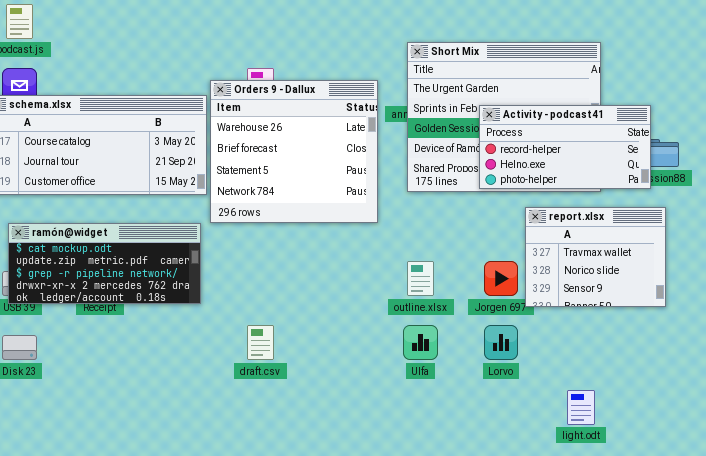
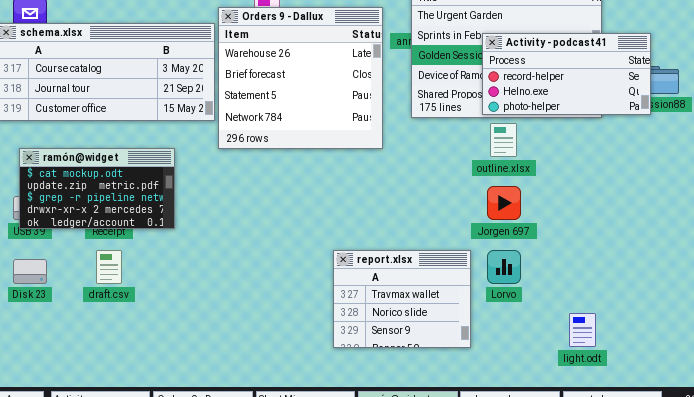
report.xlsx: [525,207,666,307] -> [333,250,471,348], moved
ramón@widget: [8,223,201,304] -> [19,148,175,229], resized
outline.xlsx: [407,261,434,296] -> [490,123,517,157], moved
draft.csv: [247,325,274,360] -> [96,250,122,284], moved

